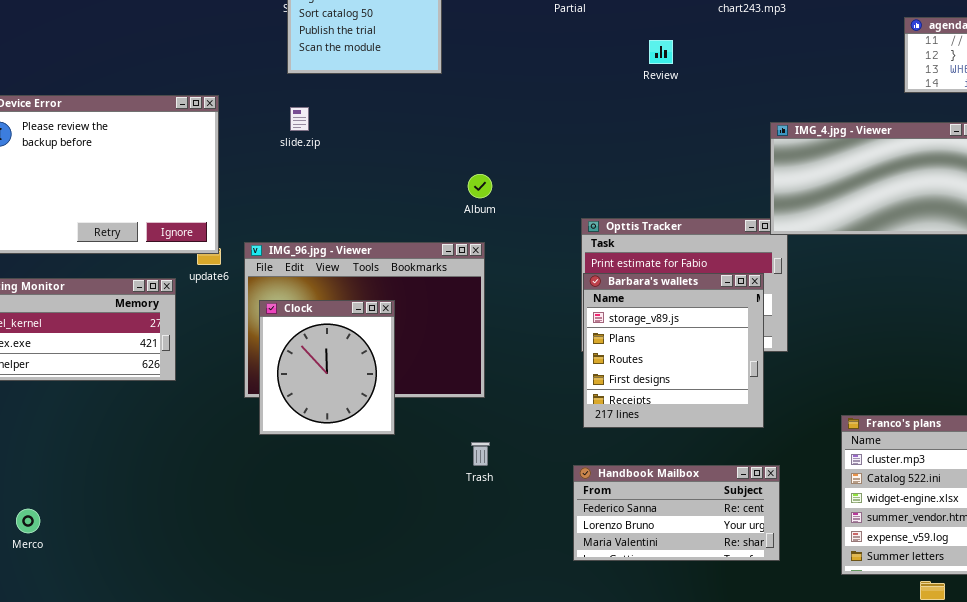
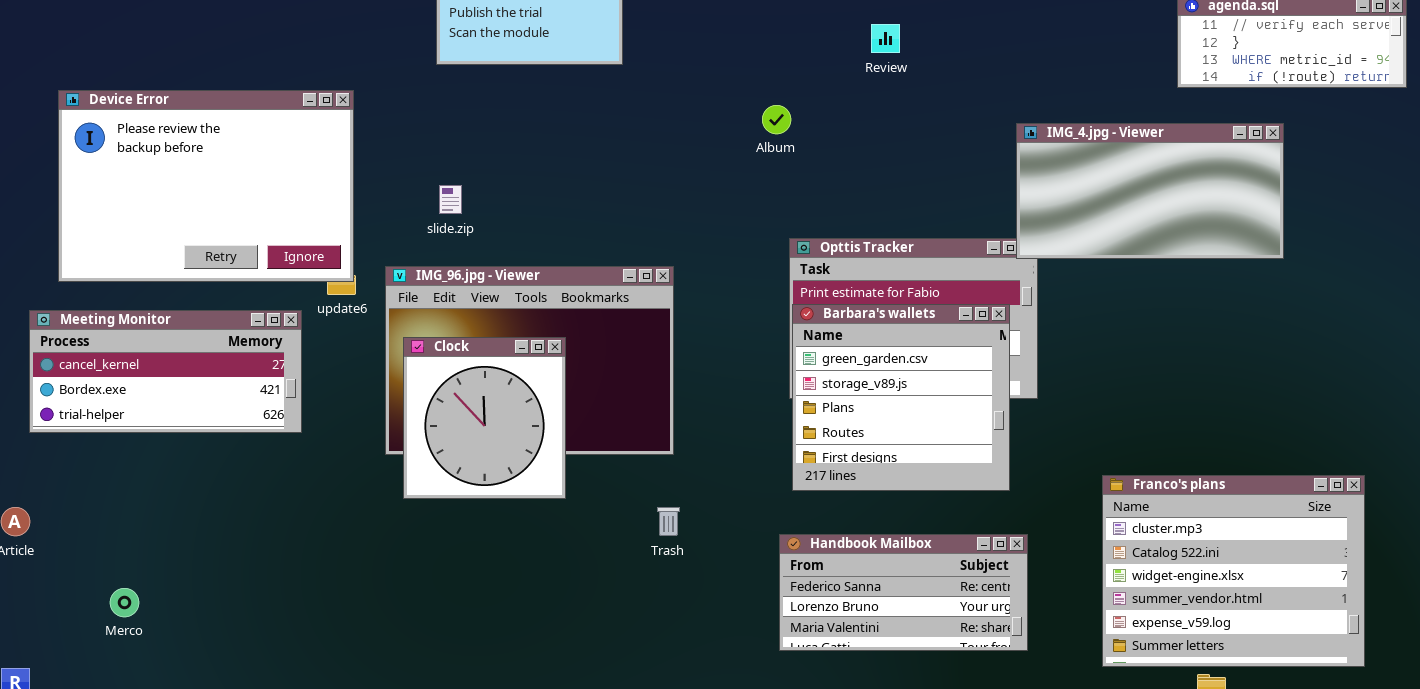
slide.zip: [290,107,309,131] -> [439,185,462,214], moved
Album: [468,174,492,198] -> [762,105,791,134], moved
Barbara's wallets: [583,273,764,428] -> [792,304,1010,491], scrolled up 1 row

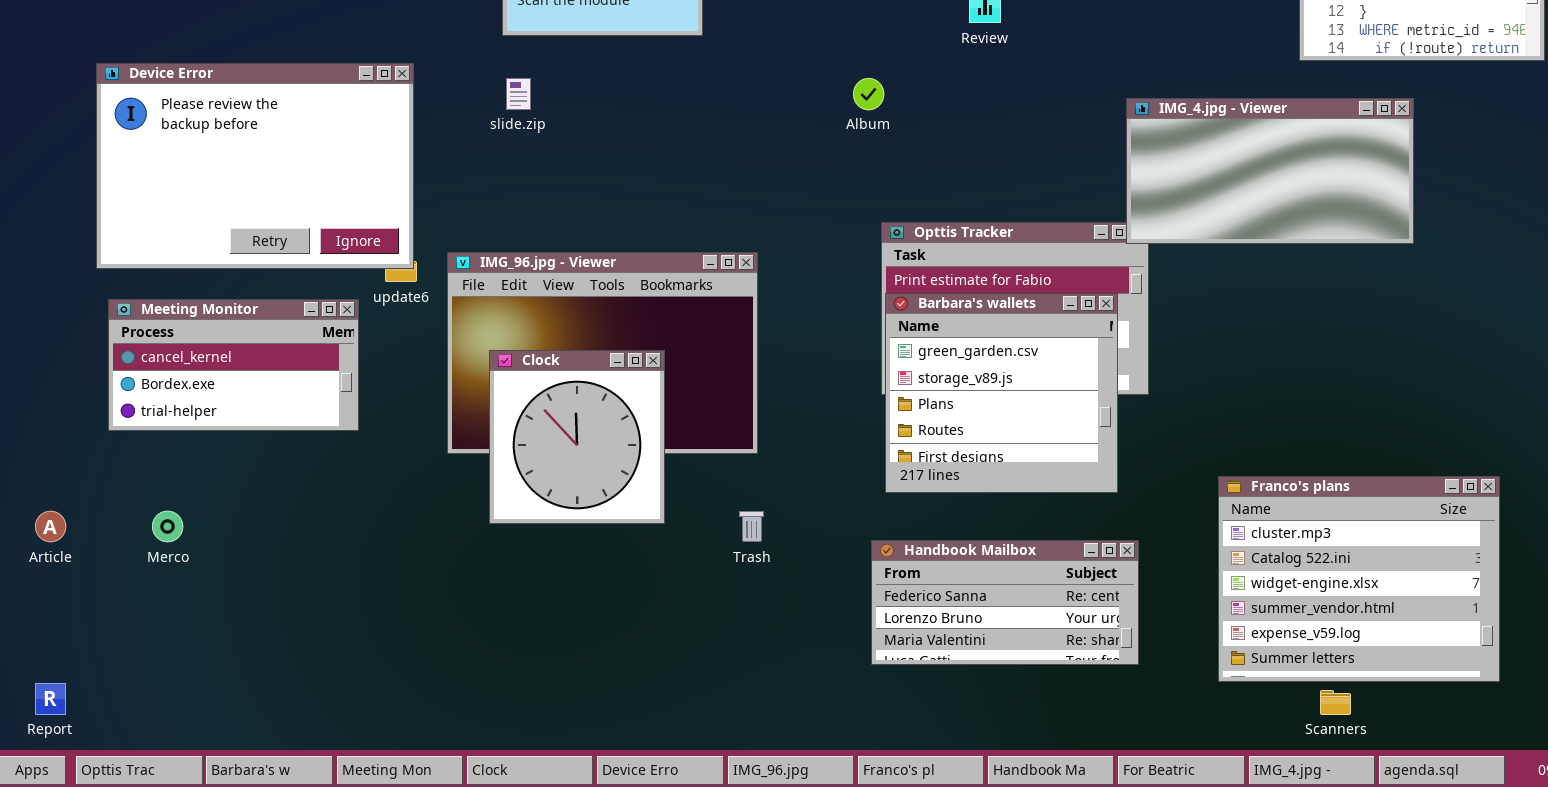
slide.zip: [439,185,462,214] -> [506,78,531,110], moved
Meeting Monitor: [29,310,302,433] -> [108,299,359,431], resized
Clock: [403,337,566,499] -> [489,350,665,524], moved
Merco: [110,588,139,617] -> [152,511,183,542], moved

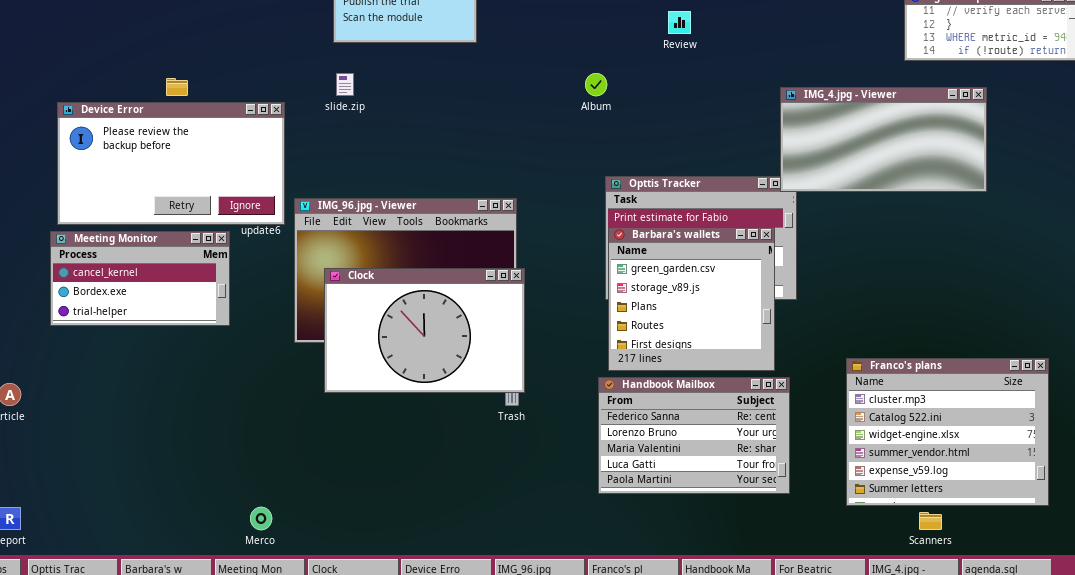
Device Error: [96,63,414,269] -> [57,102,285,225], moved, resized
Clock: [489,350,665,524] -> [324,268,525,393], resized
Merco: [152,511,183,542] -> [250,507,272,530], moved
Handbook Mailbox: [871,540,1139,665] -> [598,377,790,494], resized

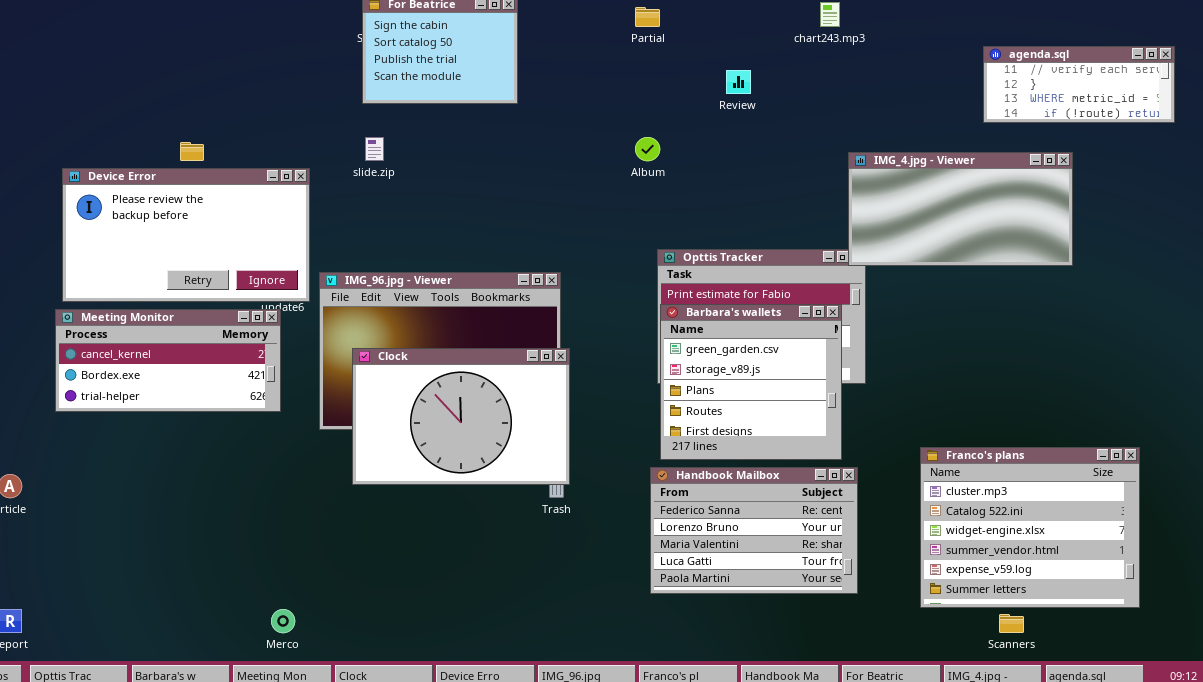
Meeting Monitor: [50,231,230,326] -> [55,309,281,412], resized

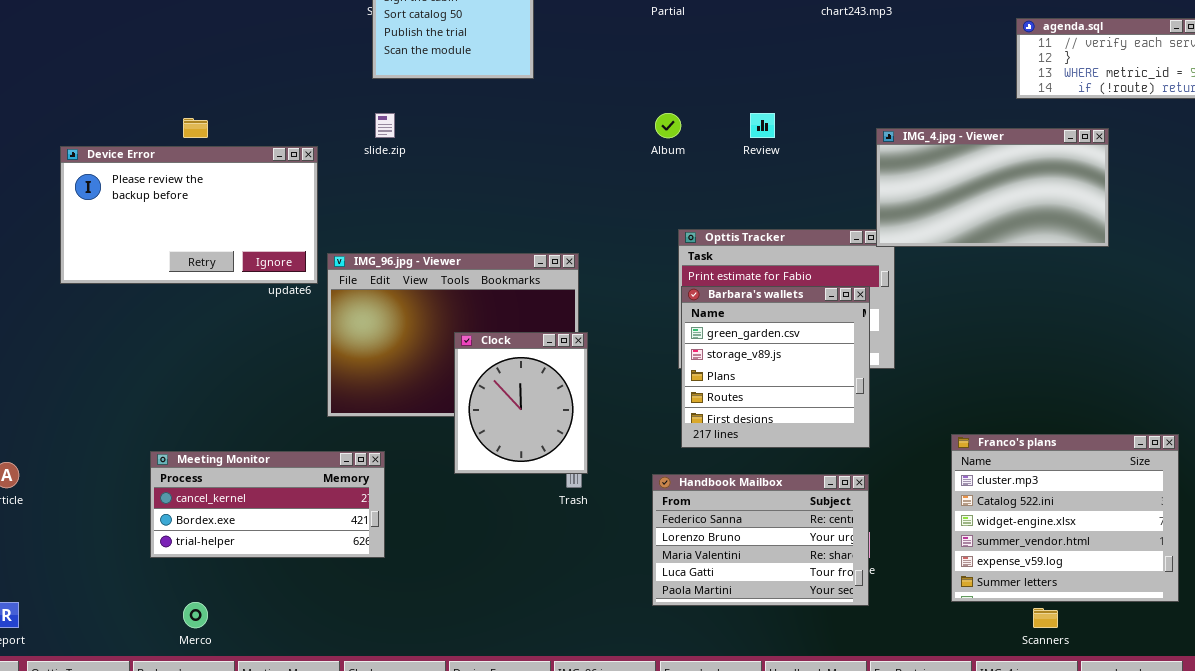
Review: [726,70,751,94] -> [750,113,775,138], moved
Meeting Monitor: [55,309,281,412] -> [150,451,385,558], moved
Clock: [352,348,570,485] -> [454,332,588,474], resized
Handbook Mailbox: [650,467,858,594] -> [652,474,869,606], moved
Merco: [271,609,295,633] -> [183,602,208,628], moved

